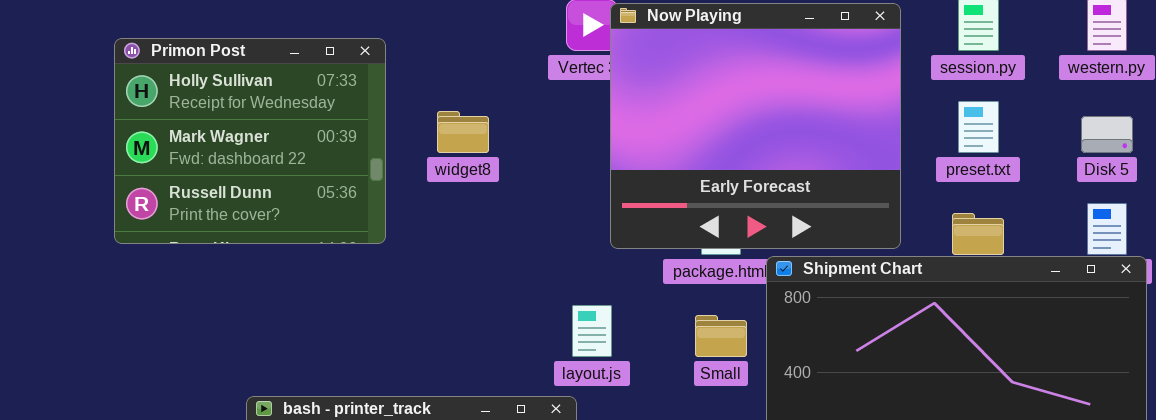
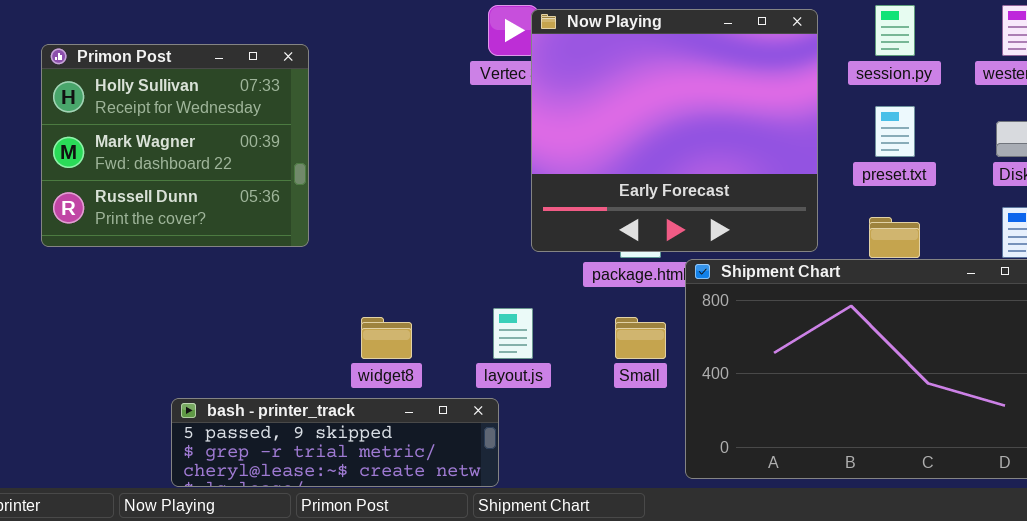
widget8: [437,111,489,153] -> [361,317,412,359], moved

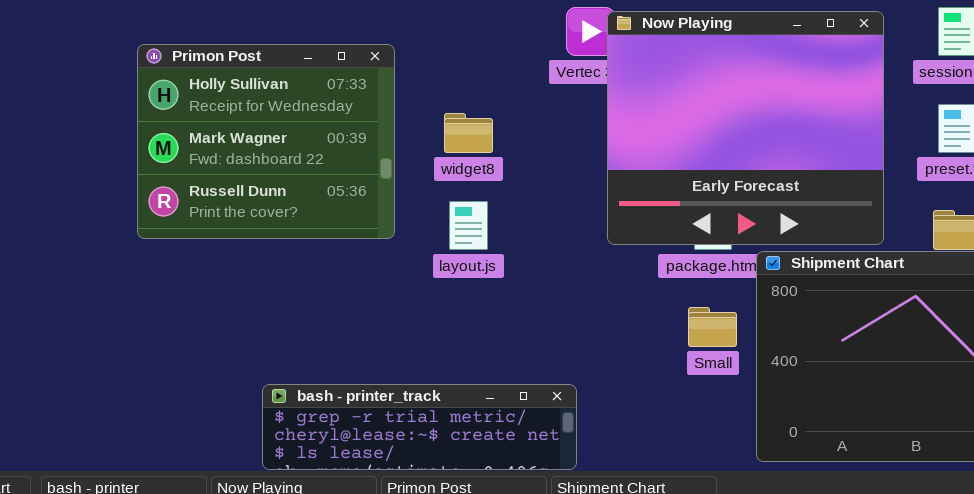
layout.js: [493,308,533,359] -> [449,201,488,250], moved
widget8: [361,317,412,359] -> [444,113,493,153], moved
bash - printer_track: [171,398,499,487] -> [262,384,577,470], scrolled down 1 row

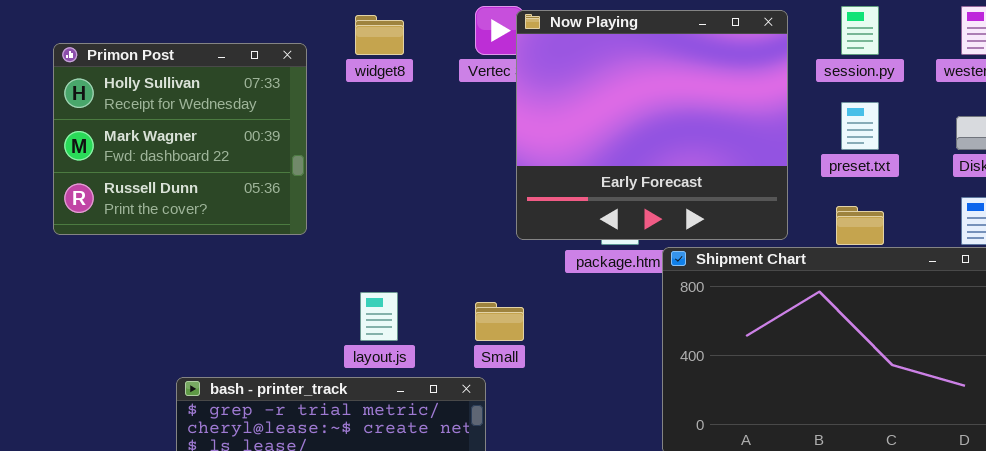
widget8: [444,113,493,153] -> [355,15,404,55], moved
layout.js: [449,201,488,250] -> [360,292,398,341], moved
Small: [688,307,737,347] -> [475,302,524,341], moved

